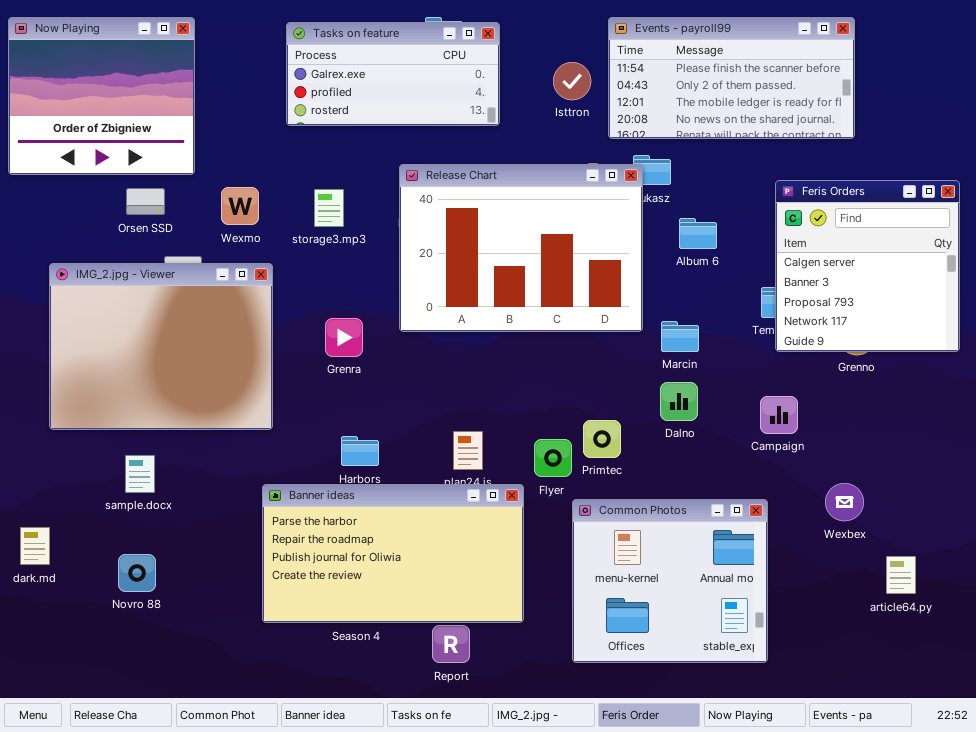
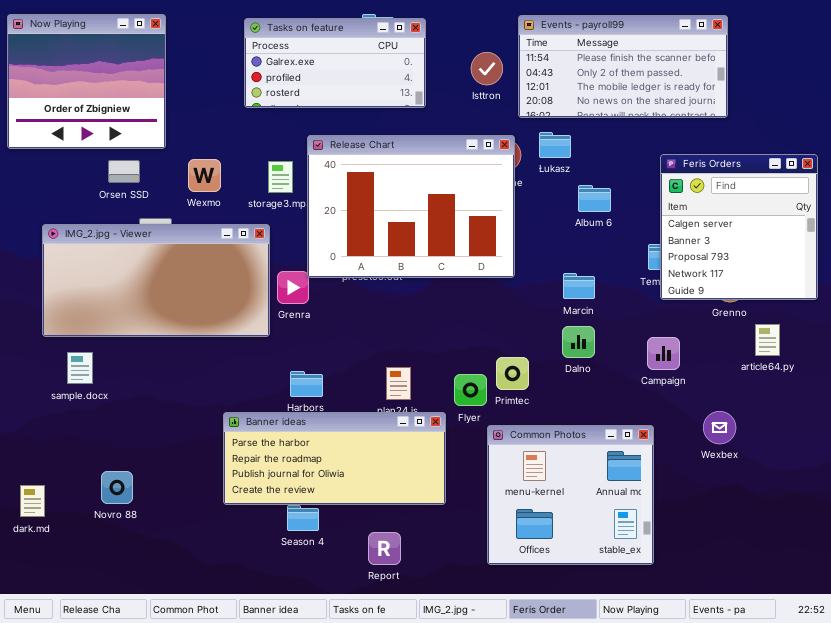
Release Chart: [399,164,643,332] -> [307,135,515,278], moved
IMG_2.jpg - Viewer: [49,263,273,430] -> [42,224,270,337], resized
sample.docx: [125,455,155,493] -> [67,352,93,384], moved
Banner ideas: [262,484,524,623] -> [223,412,446,505], resized
dark.md: [20,527,50,565] -> [20,485,45,517], moved
article64.py: [886,556,916,594] -> [755,324,780,356], moved

